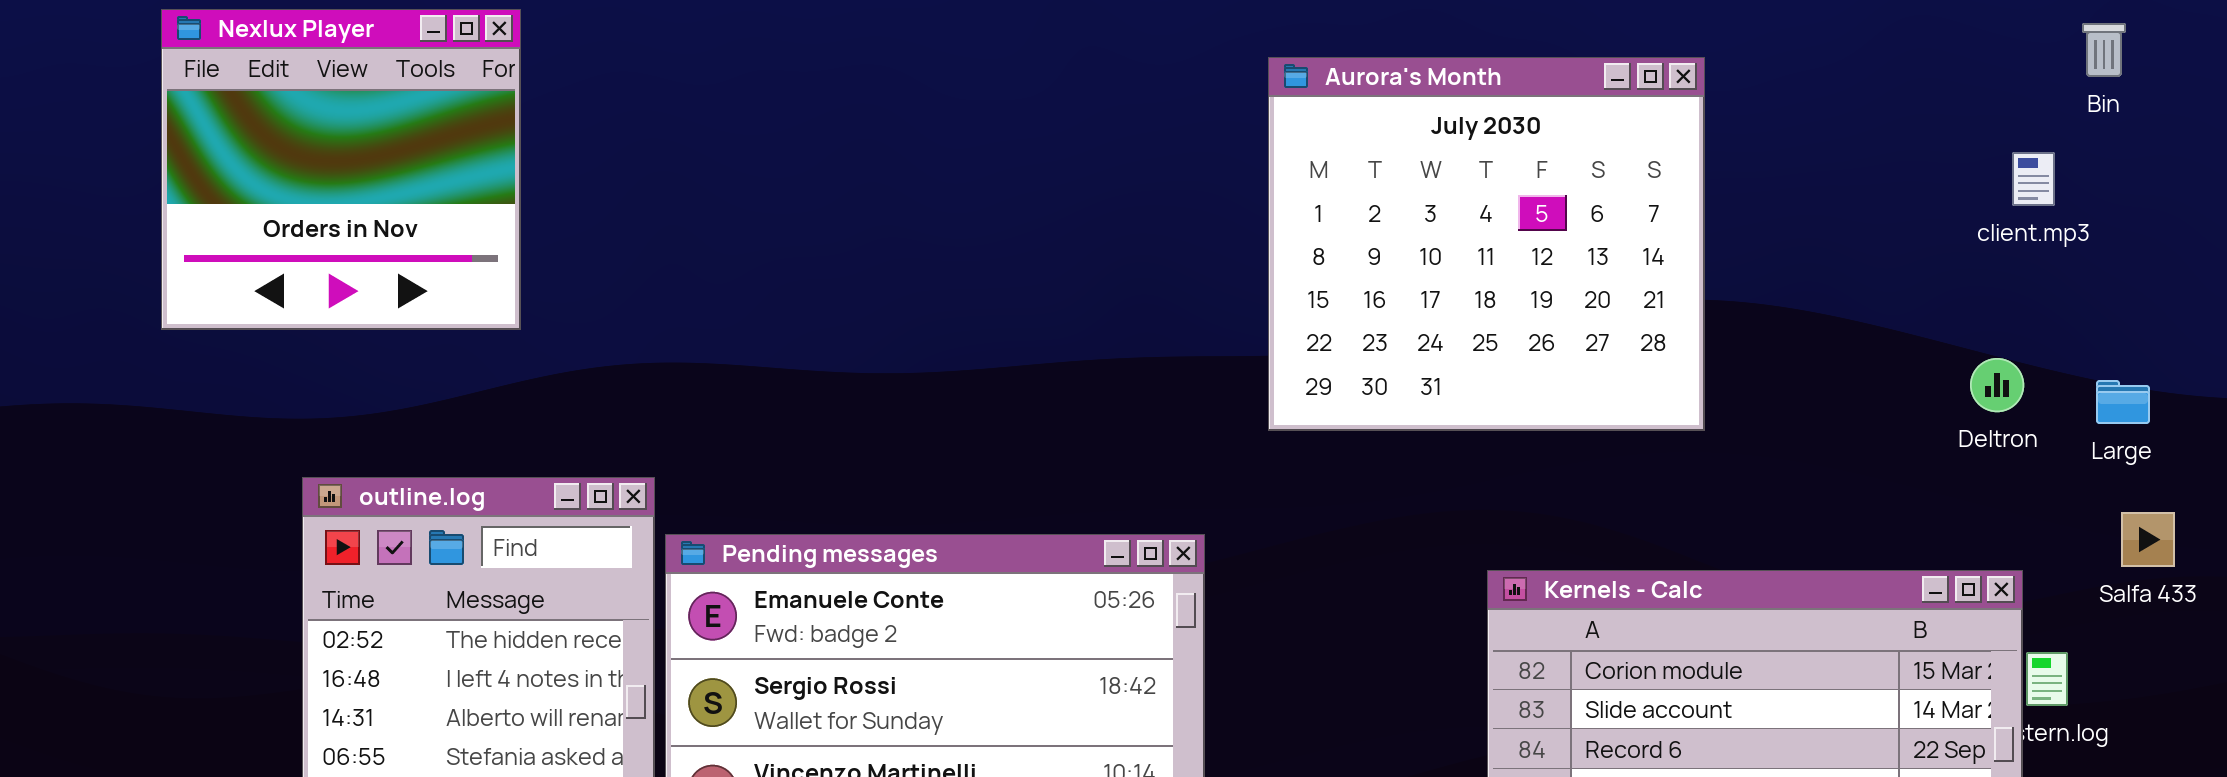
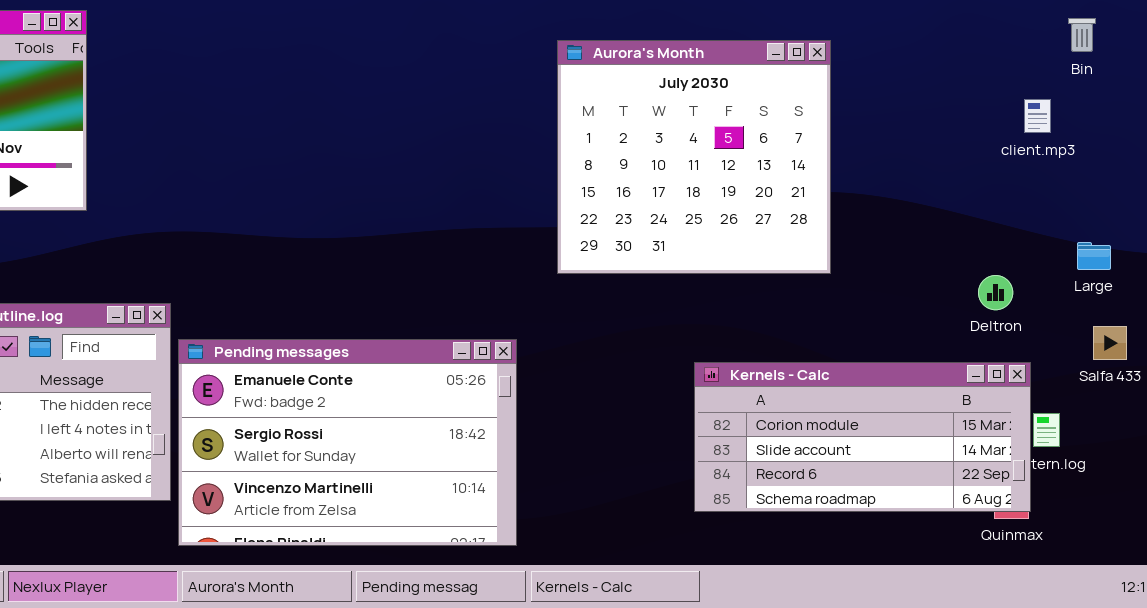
Deltron: [1970,358,2024,412] -> [978,275,1013,310], moved

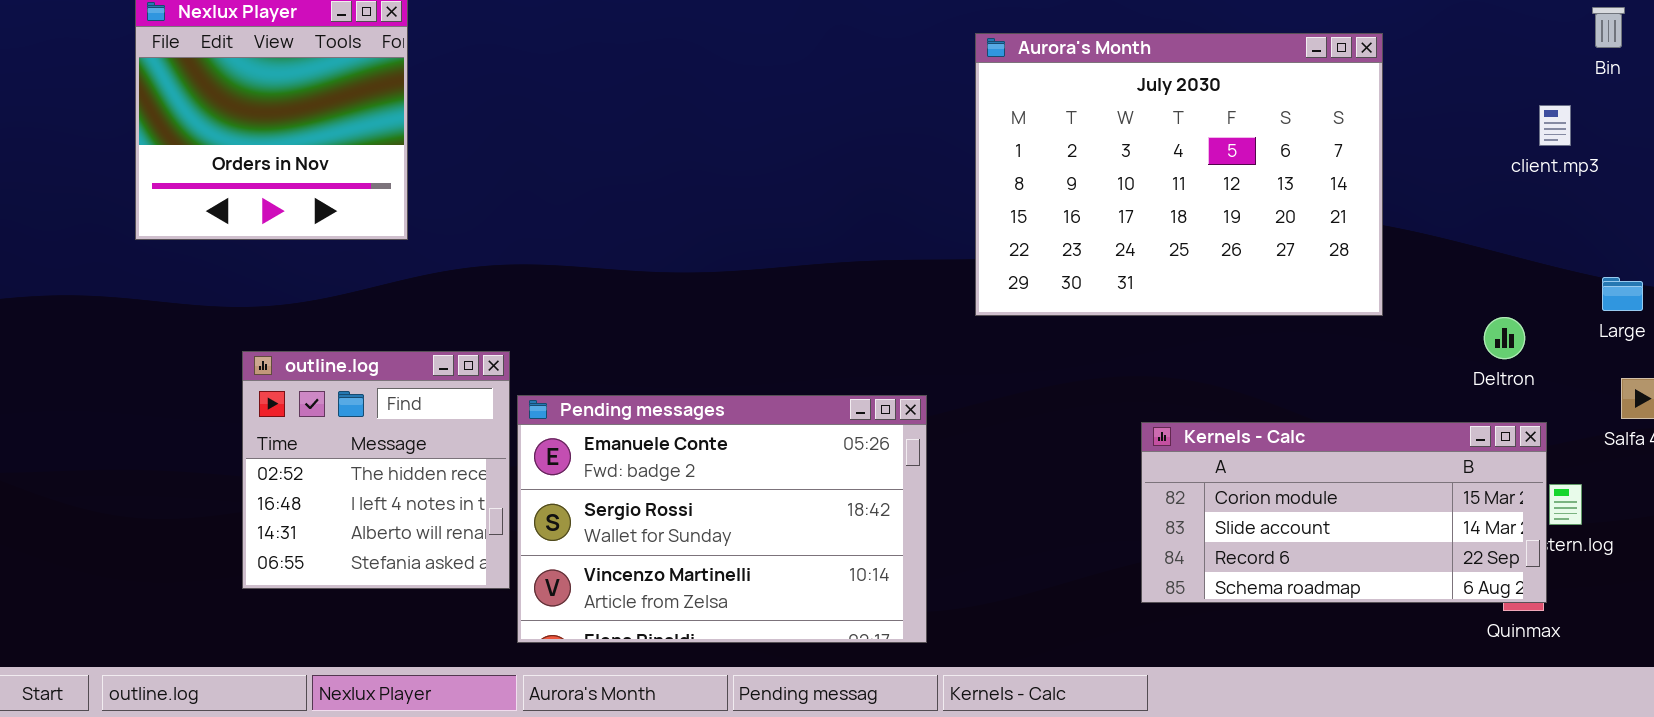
Aurora's Month: [557,40,831,274] -> [975,33,1383,316], resized

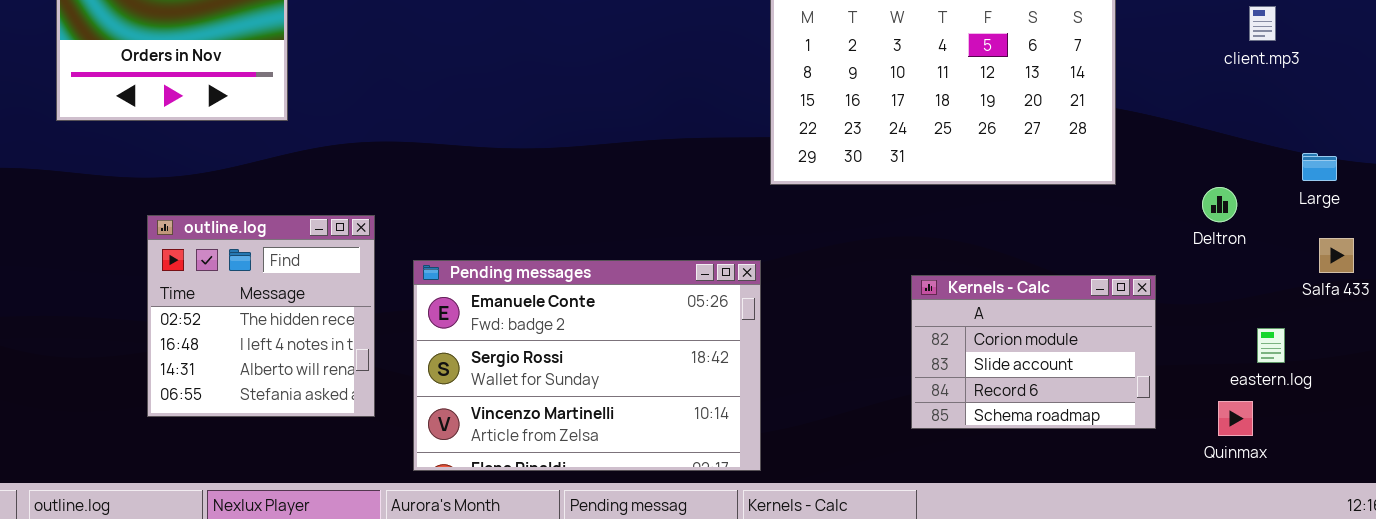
Pending messages: [517,395,927,643] -> [413,260,761,471], moved
Kernels - Calc: [1141,422,1547,603] -> [911,275,1156,429], resized

